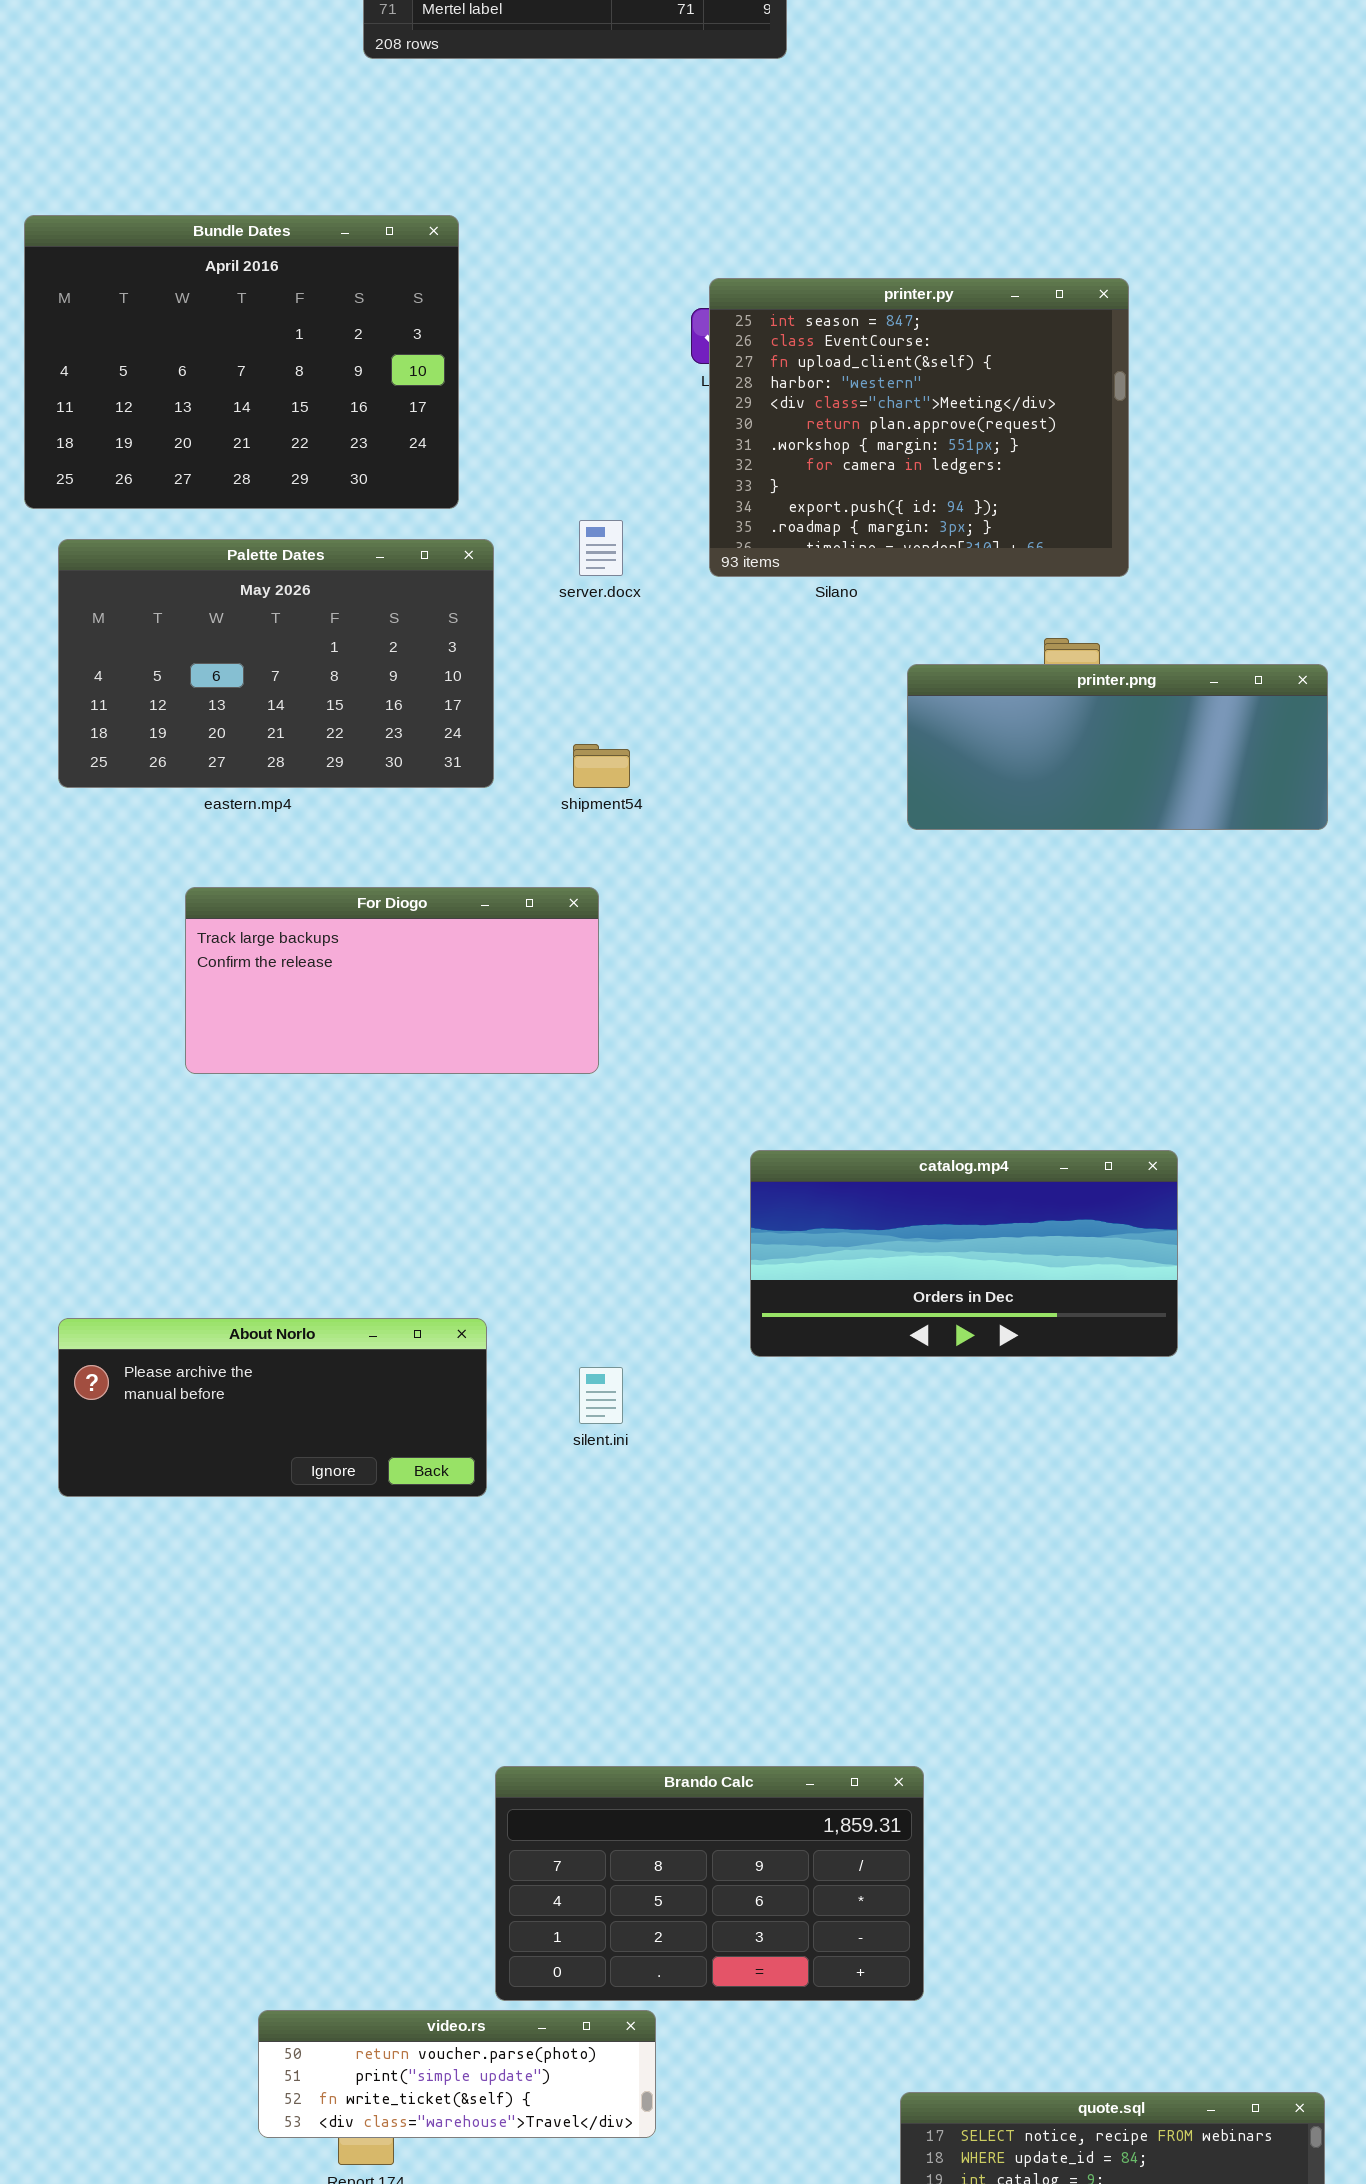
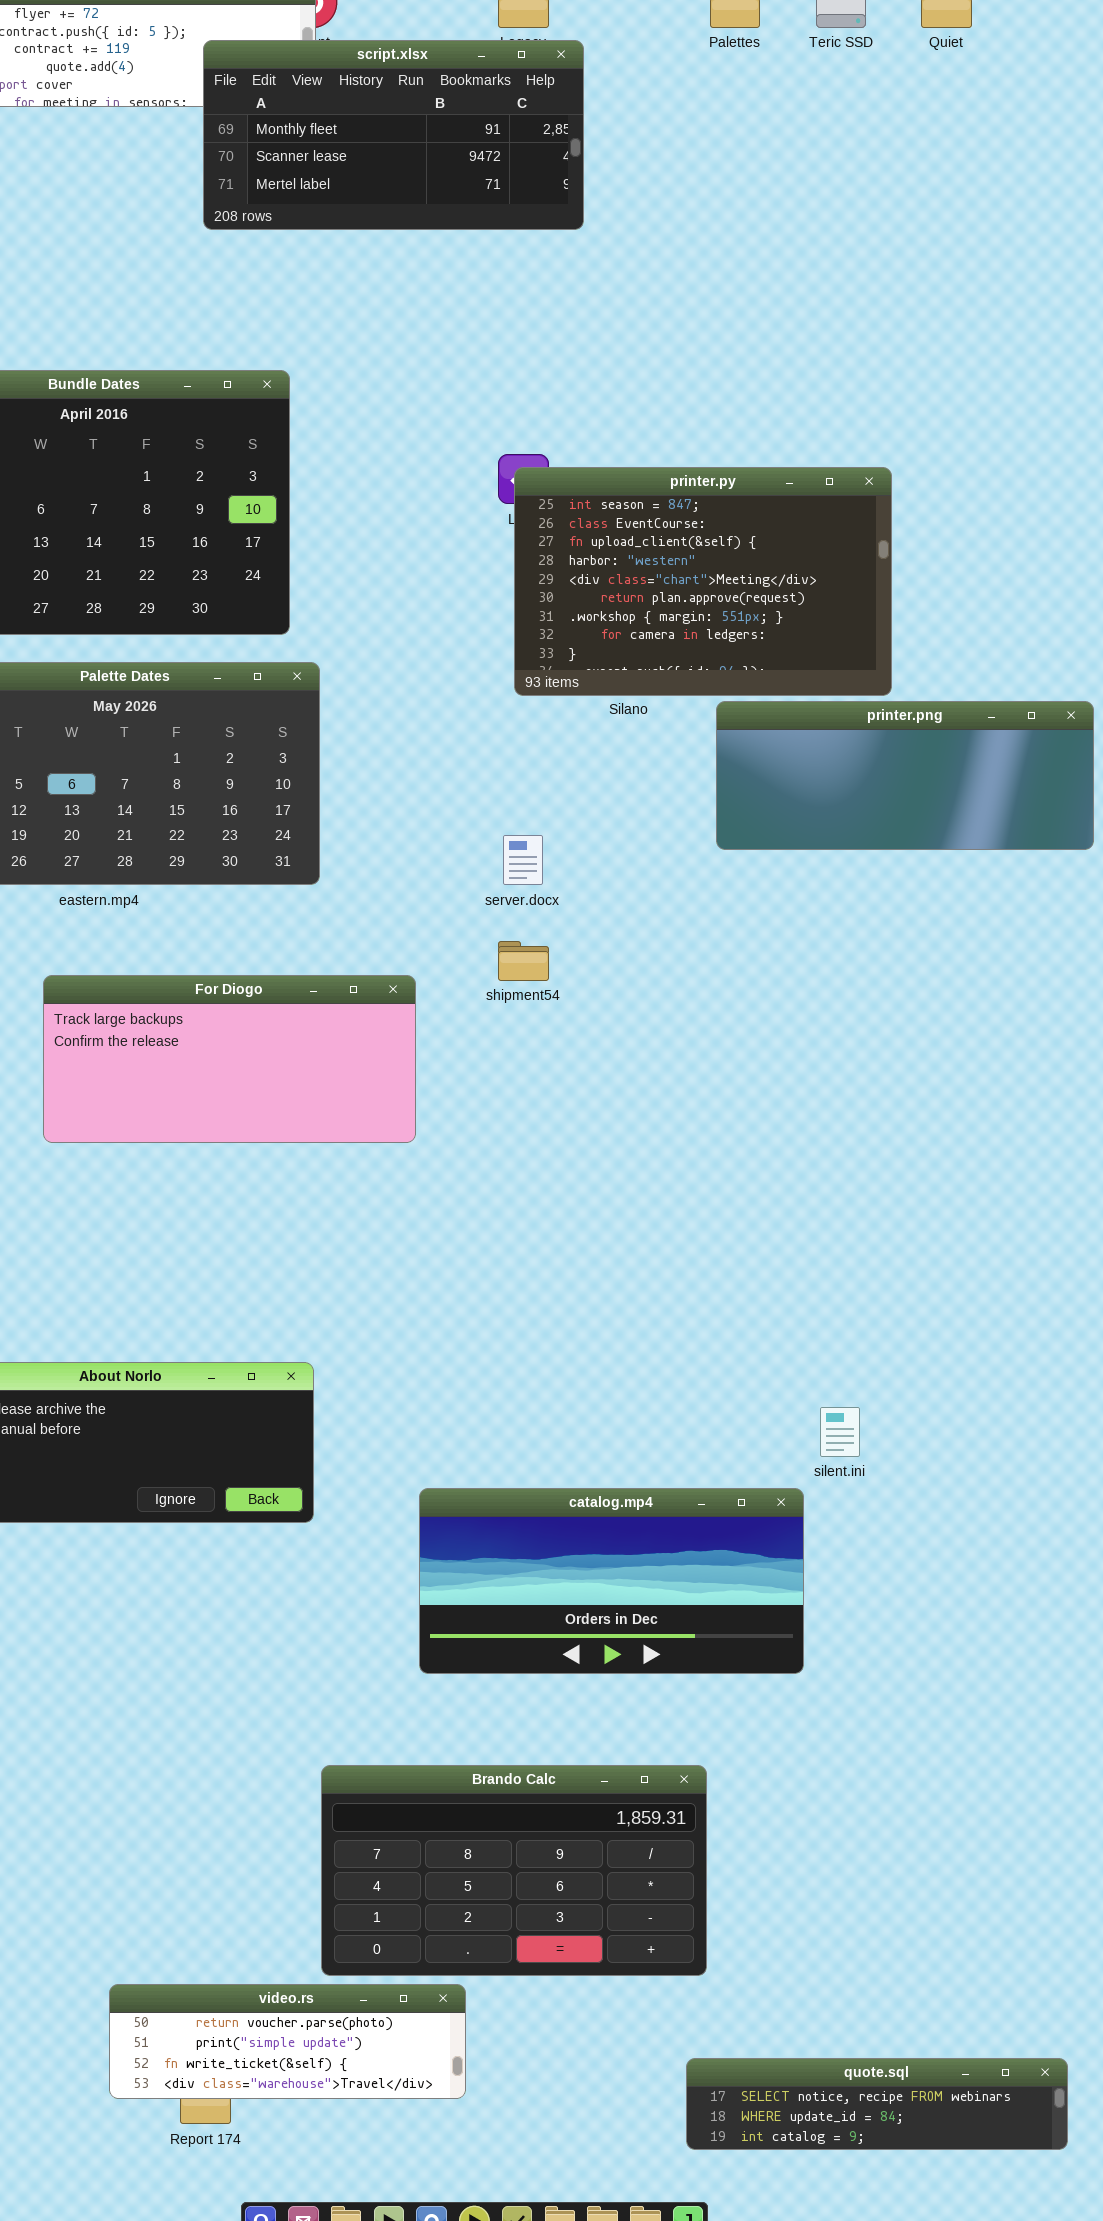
printer.py: [709,278,1129,577] -> [514,467,892,696], resized
server.docx: [579,520,623,576] -> [503,835,543,885], moved
printer.png: [907,664,1328,830] -> [716,701,1094,850], moved
shipment54: [573,744,630,788] -> [498,941,549,981], moved
catalog.mp4: [750,1150,1178,1357] -> [419,1488,804,1674], moved
silent.ini: [579,1367,623,1424] -> [820,1407,860,1457], moved

